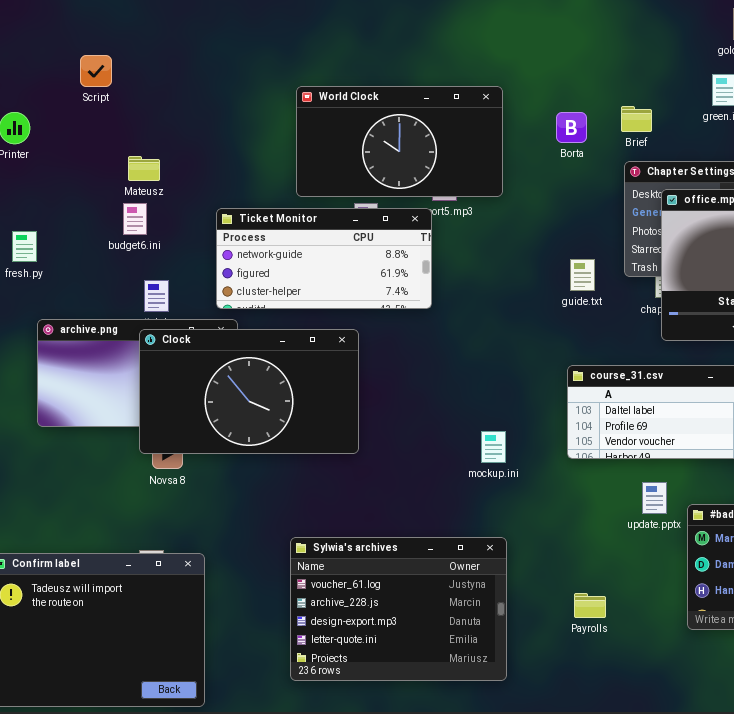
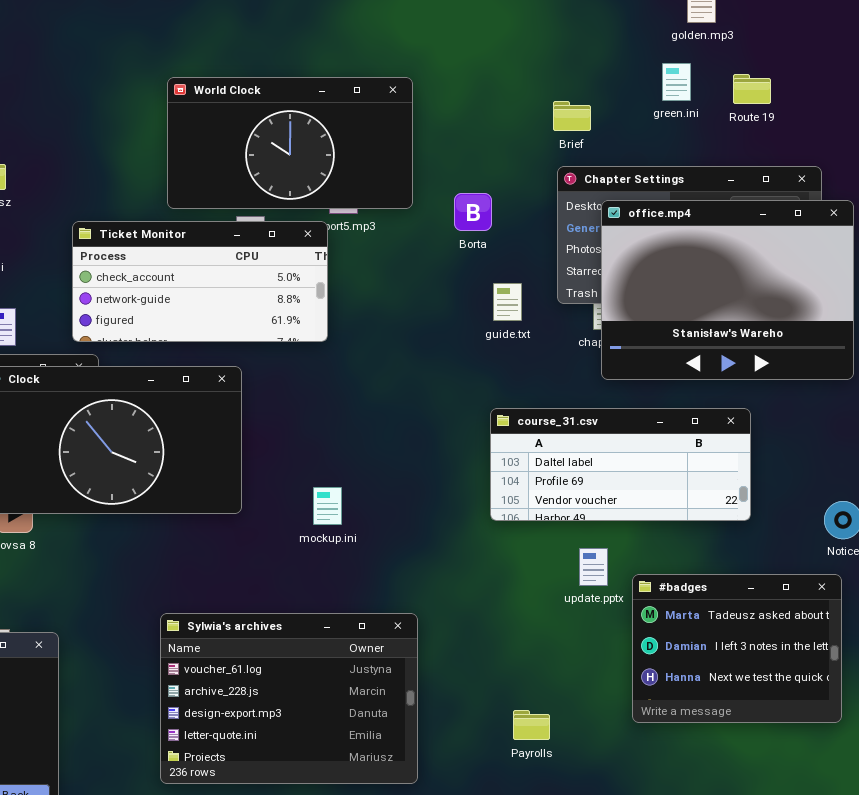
Borta: [556,112,587,143] -> [454,193,492,231], moved
Ticket Monitor: [216,208,432,309] -> [72,221,328,342], scrolled up 1 row
mockup.ini: [481,431,506,463] -> [313,487,342,525], moved
Payrolls: [574,593,606,618] -> [513,710,550,740], moved

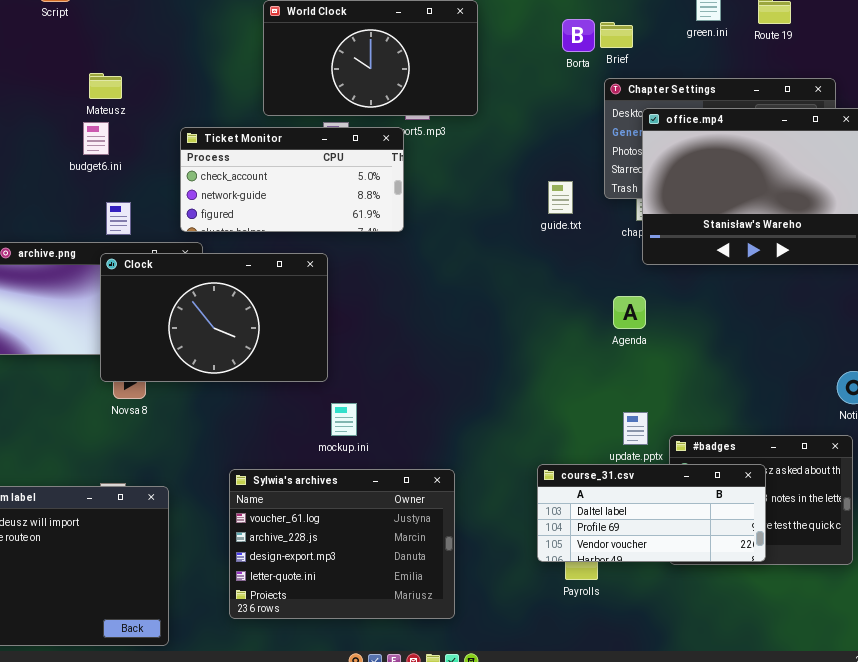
Borta: [454,193,492,231] -> [562,19,595,52], moved
course_31.csv: [490,408,751,521] -> [537,464,766,562], moved
mockup.ini: [313,487,342,525] -> [331,403,357,436], moved
Sylwia's archives: [160,613,418,784] -> [229,469,455,619], moved

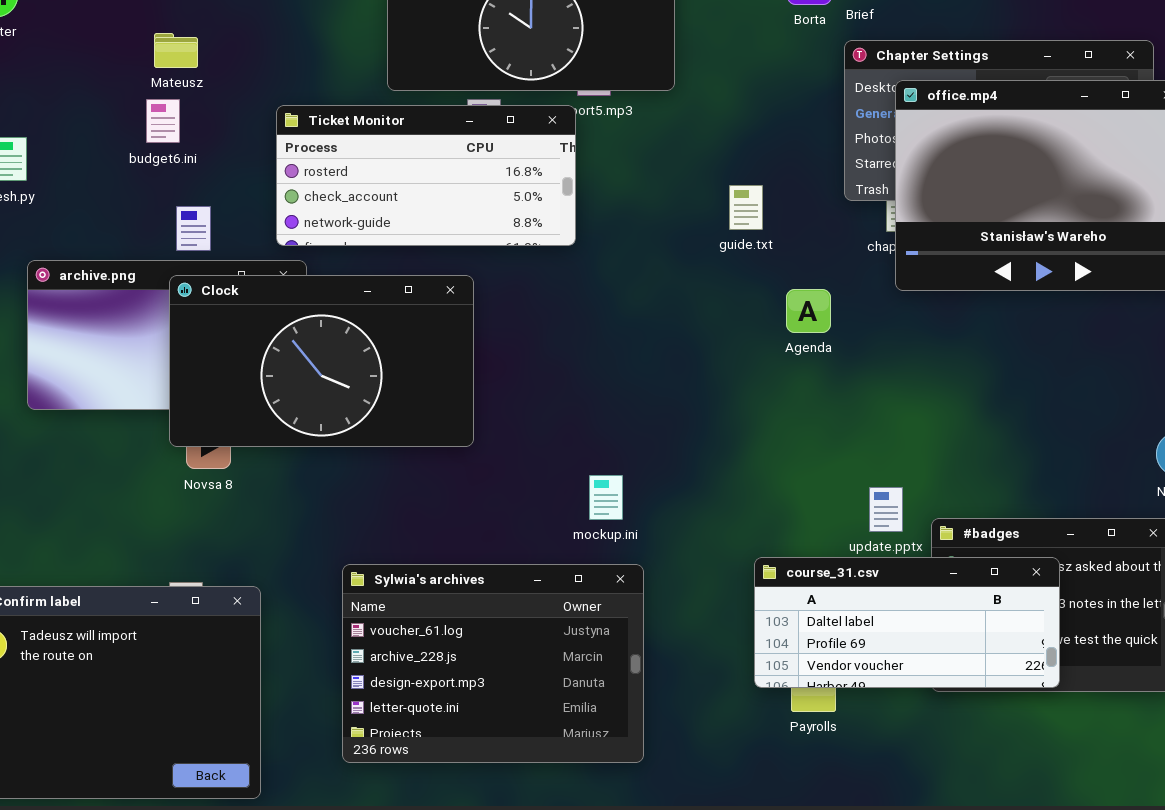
Ticket Monitor: [180,127,404,232] -> [276,105,576,246], scrolled up 1 row
guide.txt: [548,181,573,214] -> [729,185,763,230], moved
Agenda: [613,296,646,329] -> [786,289,831,333], moved
mockup.ini: [331,403,357,436] -> [589,475,623,520], moved

